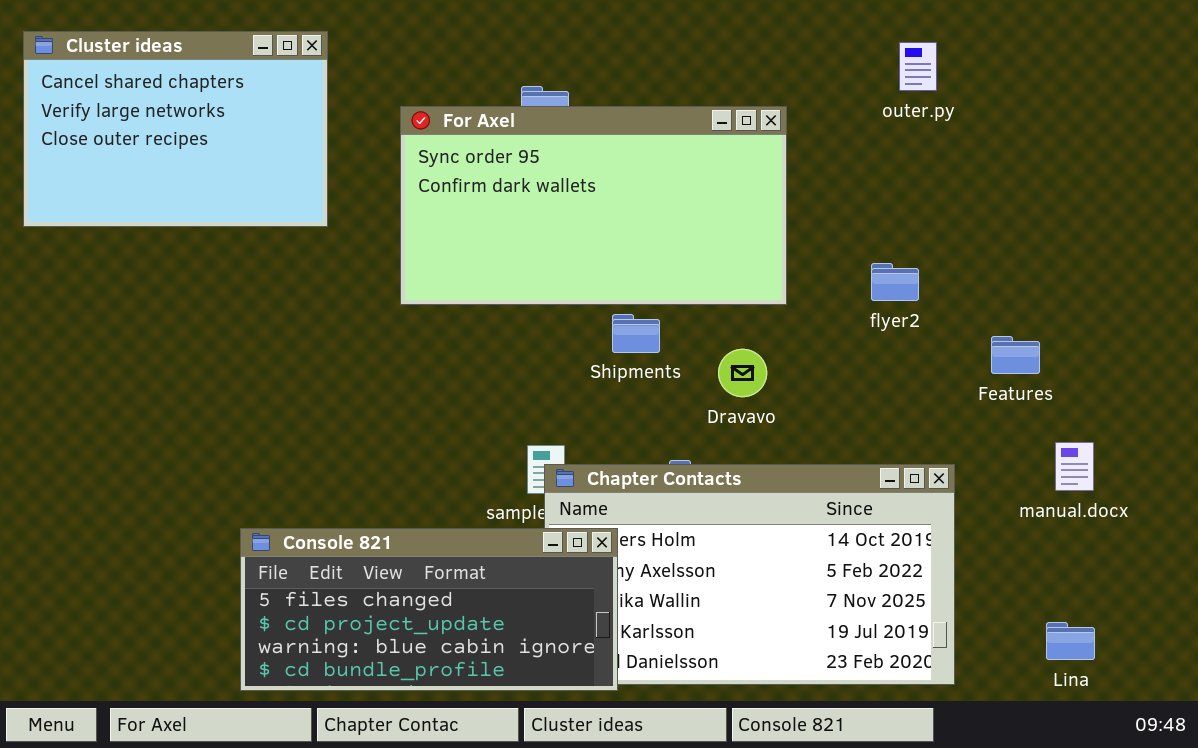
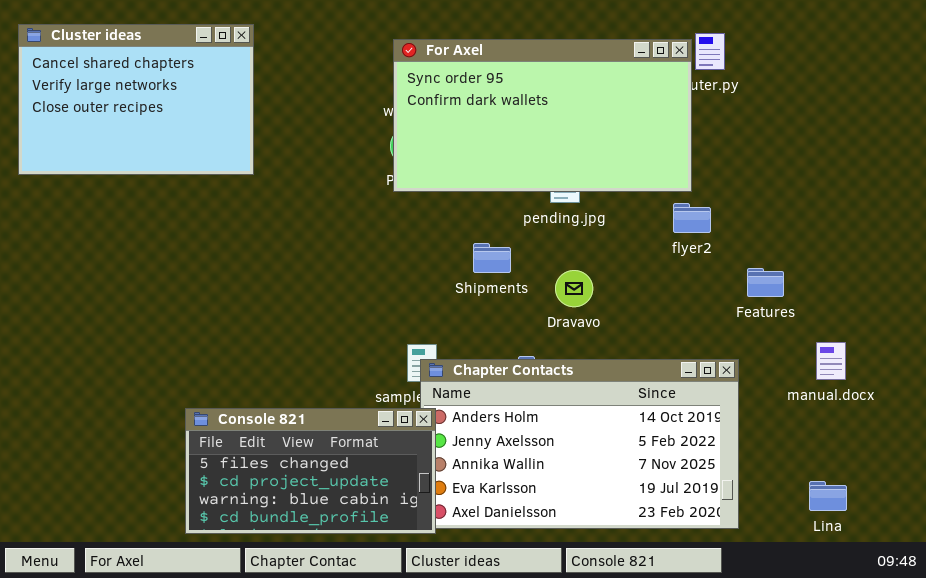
For Axel: [400,106,787,305] -> [393,39,692,192], moved
Features: [991,336,1040,374] -> [747,268,784,297], moved
Console 821: [240,528,618,691] -> [185,408,436,534], resized

